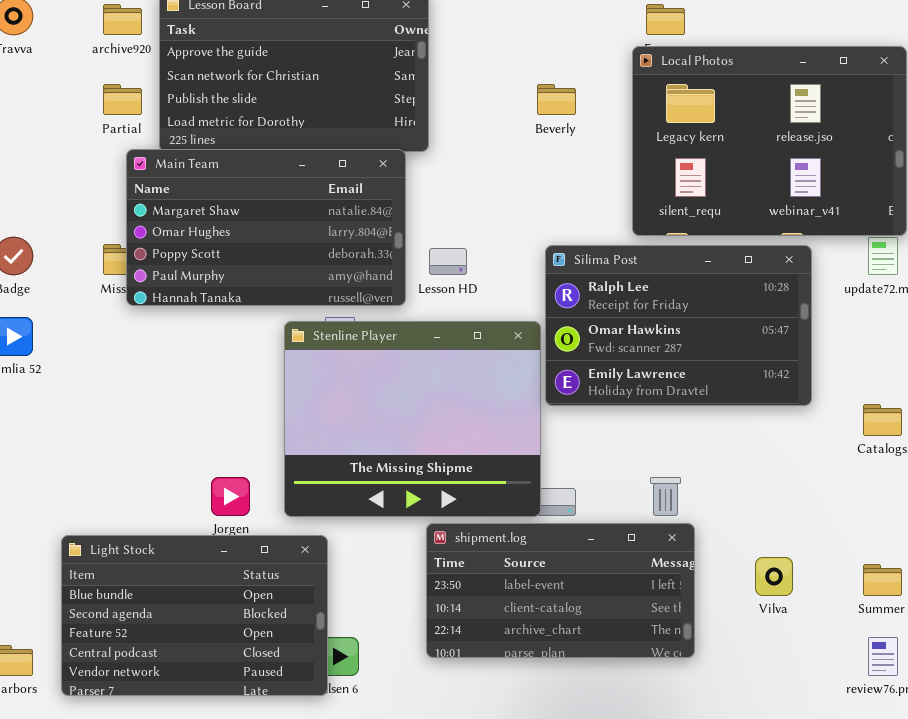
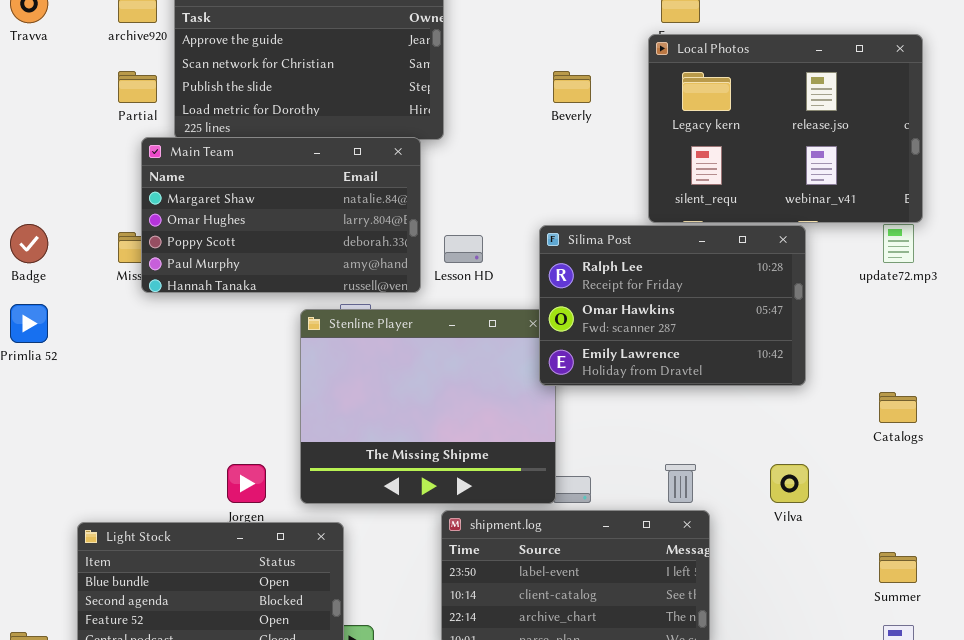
Silima Post: [545,245,812,406] -> [539,225,806,386], moved
Vilva: [755,557,793,596] -> [770,464,809,503], moved

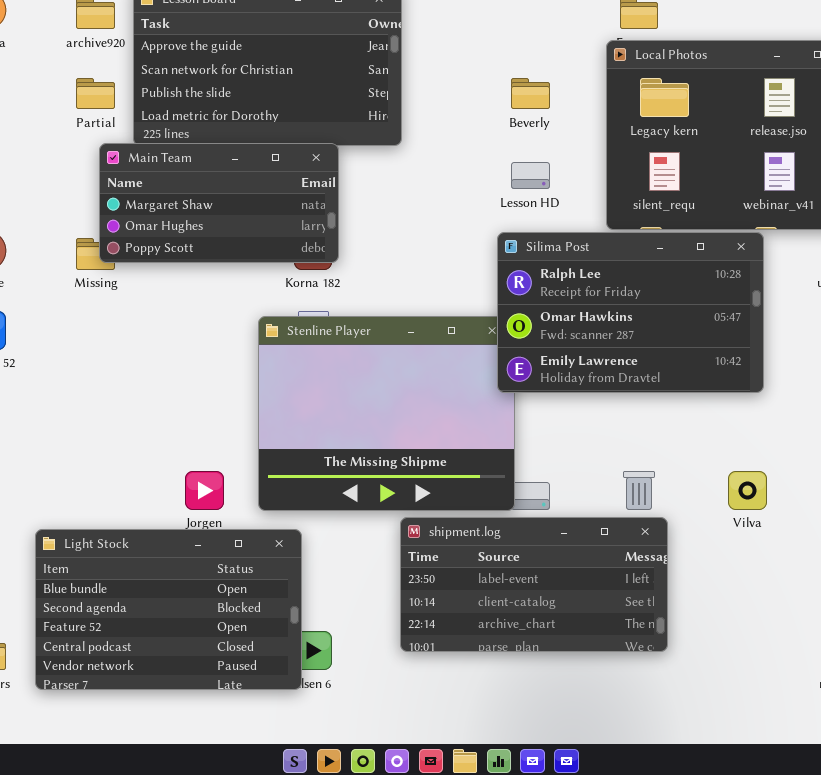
Main Team: [141,137,421,293] -> [99,143,339,263], resized
Lesson HD: [444,235,483,263] -> [511,162,550,189], moved

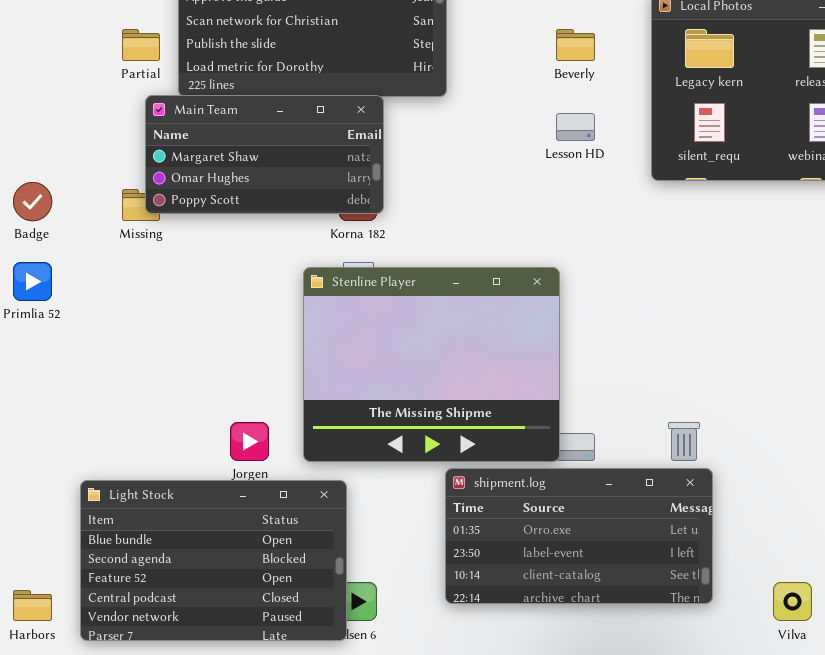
Silima Post: [497,232,764,393] -> none, closed
Vilva: [728,471,767,510] -> [773,582,812,621], moved
shipment.log: [400,517,668,652] -> [445,468,713,604], scrolled up 1 row

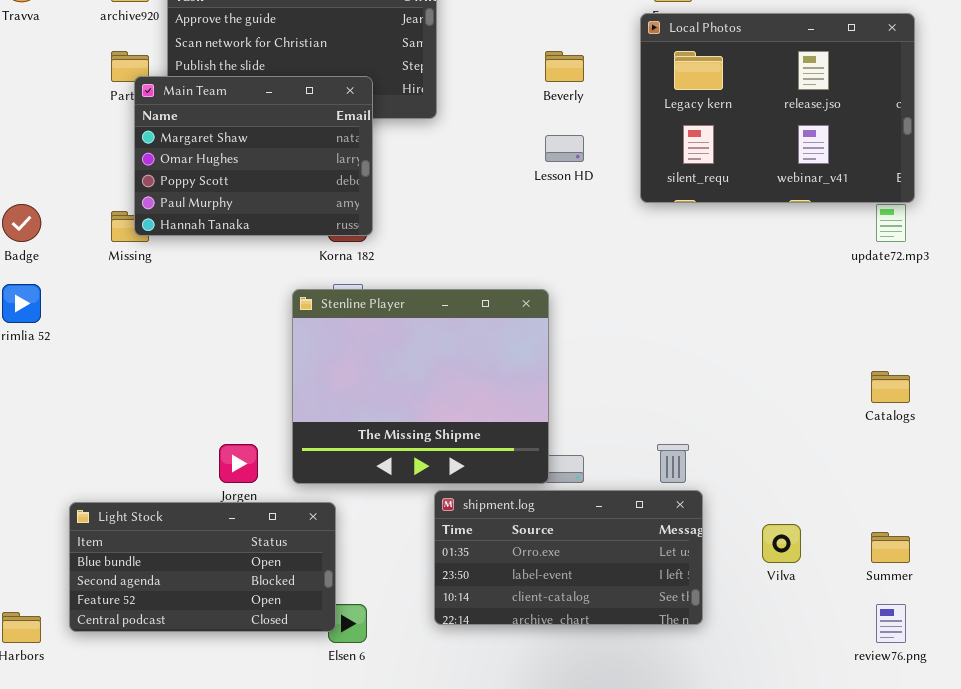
Main Team: [145,95,384,214] -> [134,76,373,236], resized
Light Stock: [80,480,347,641] -> [69,502,336,632], resized
Vilva: [773,582,812,621] -> [762,524,801,563], moved

